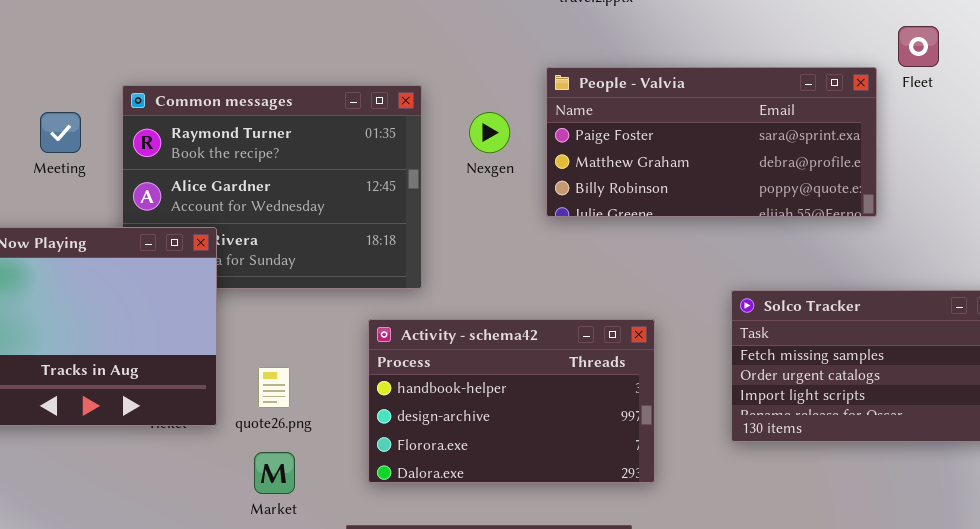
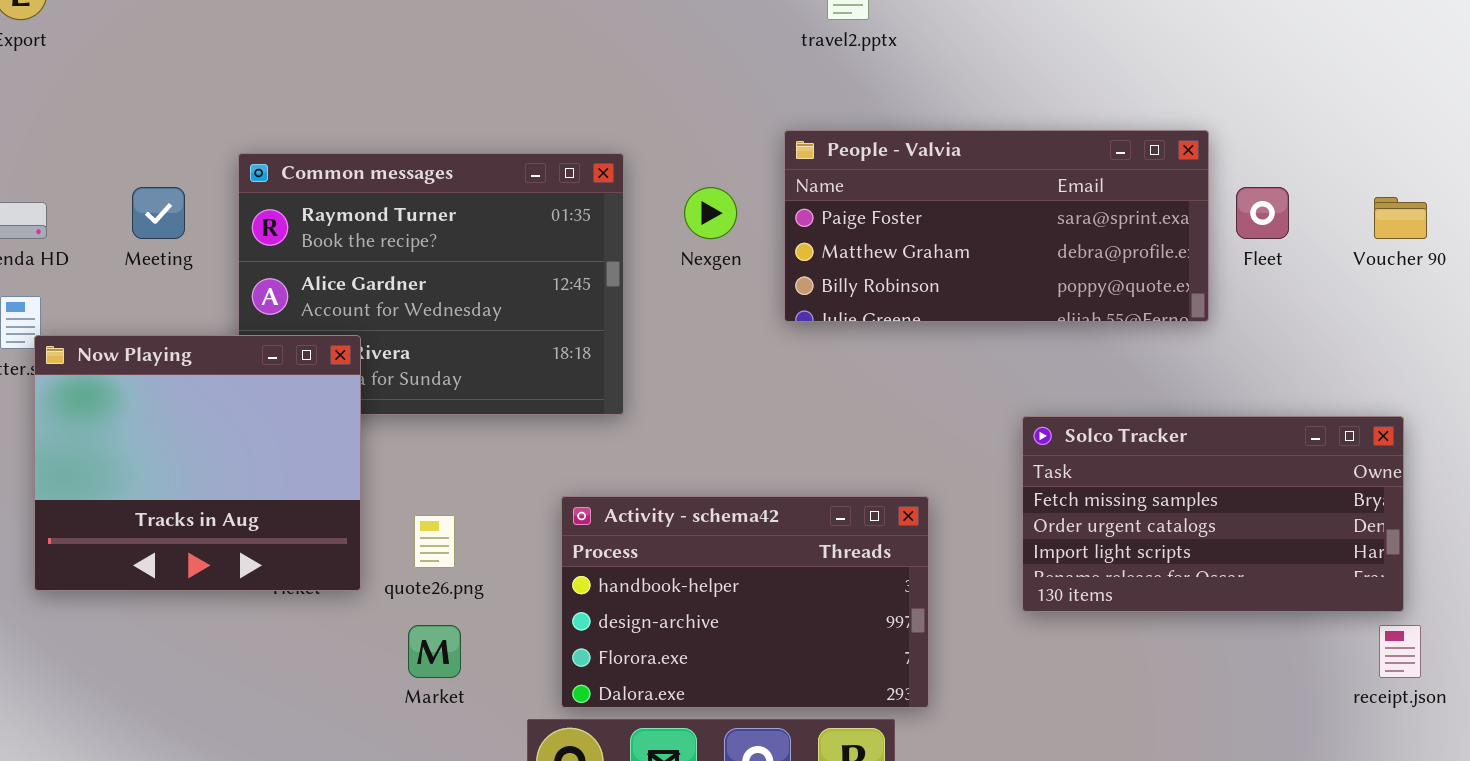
Fleet: [898,26,939,67] -> [1236,187,1289,239], moved
Activity - schema42: [368,319,655,483] -> [561,496,929,708], moved

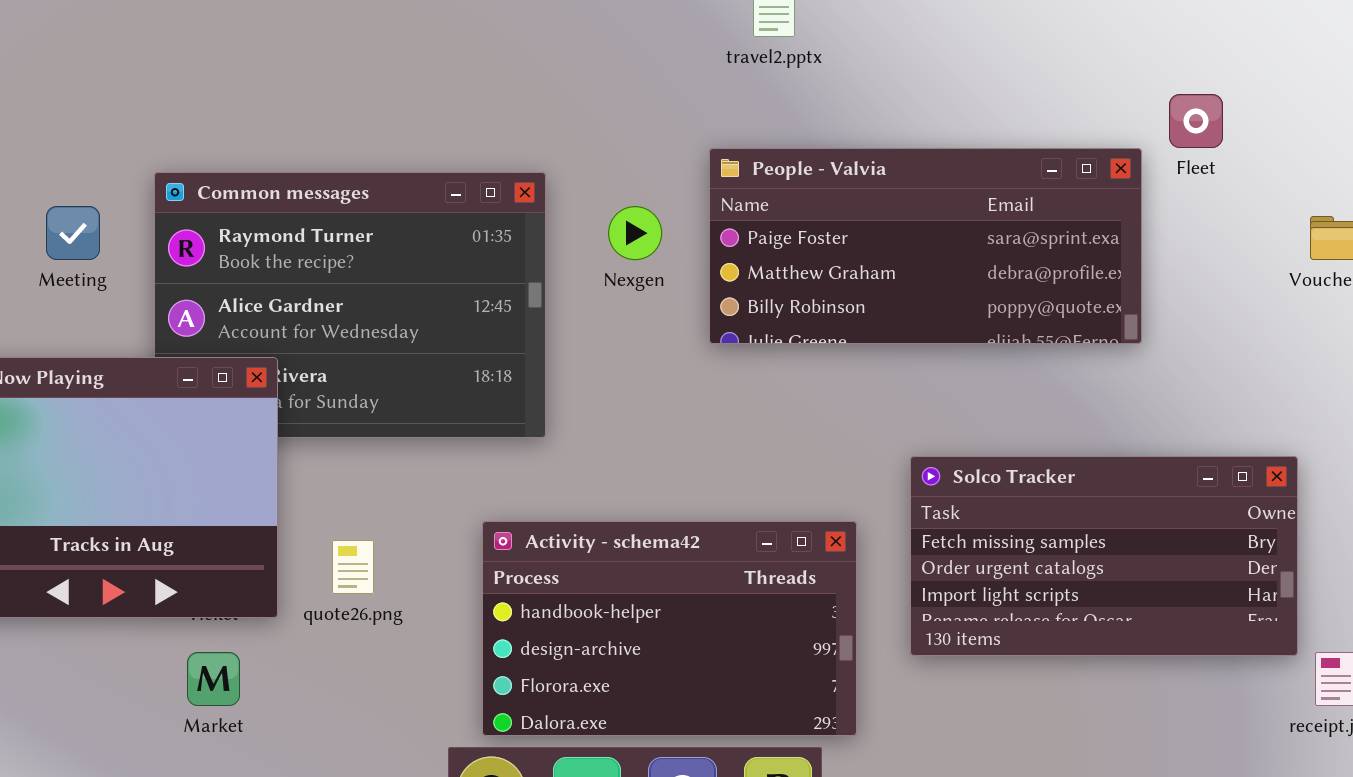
Fleet: [1236,187,1289,239] -> [1169,94,1223,148], moved
Solco Tracker: [1022,416,1404,612] -> [910,456,1298,656], moved
Market: [408,625,461,678] -> [187,652,240,706], moved

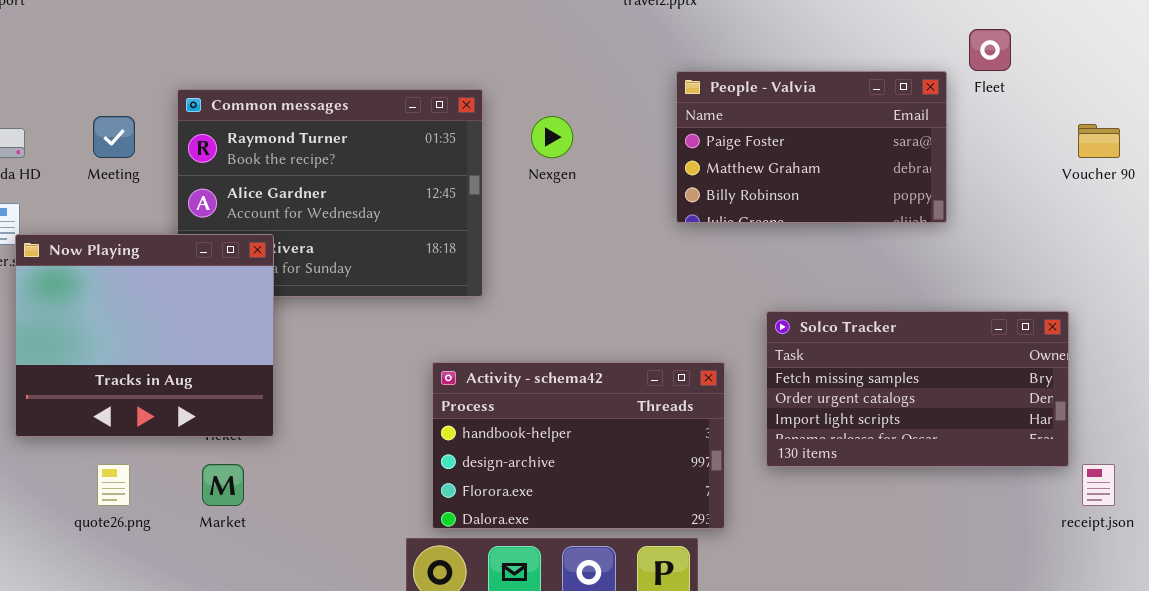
People - Valvia: [709,148,1142,344] -> [676,71,947,223], resized
quote26.png: [332,540,374,594] -> [97,464,130,506], moved

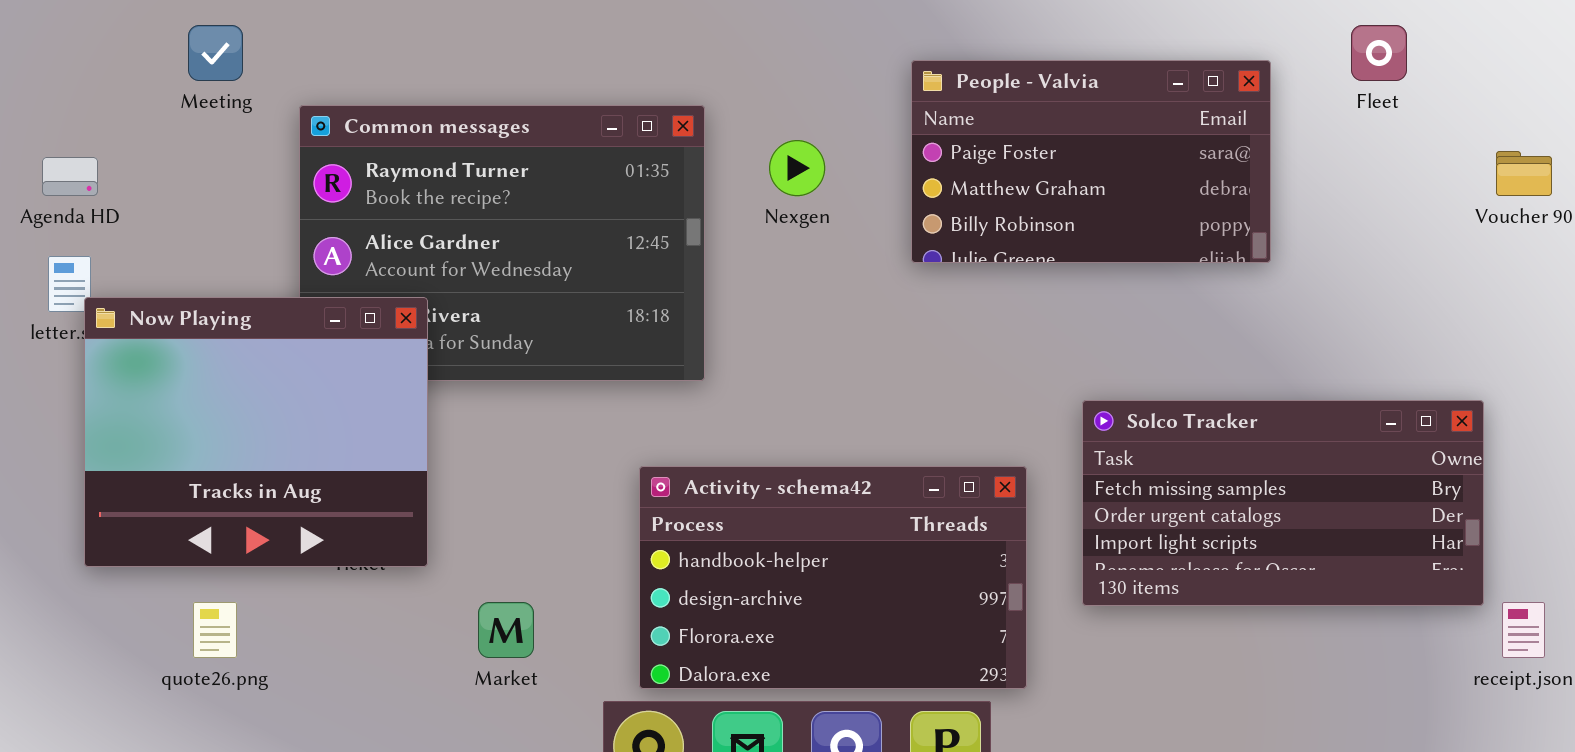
People - Valvia: [676,71,947,223] -> [911,60,1271,263], moved
Meeting: [93,116,135,158] -> [188,25,243,81], moved
Market: [202,464,244,506] -> [478,602,534,658], moved

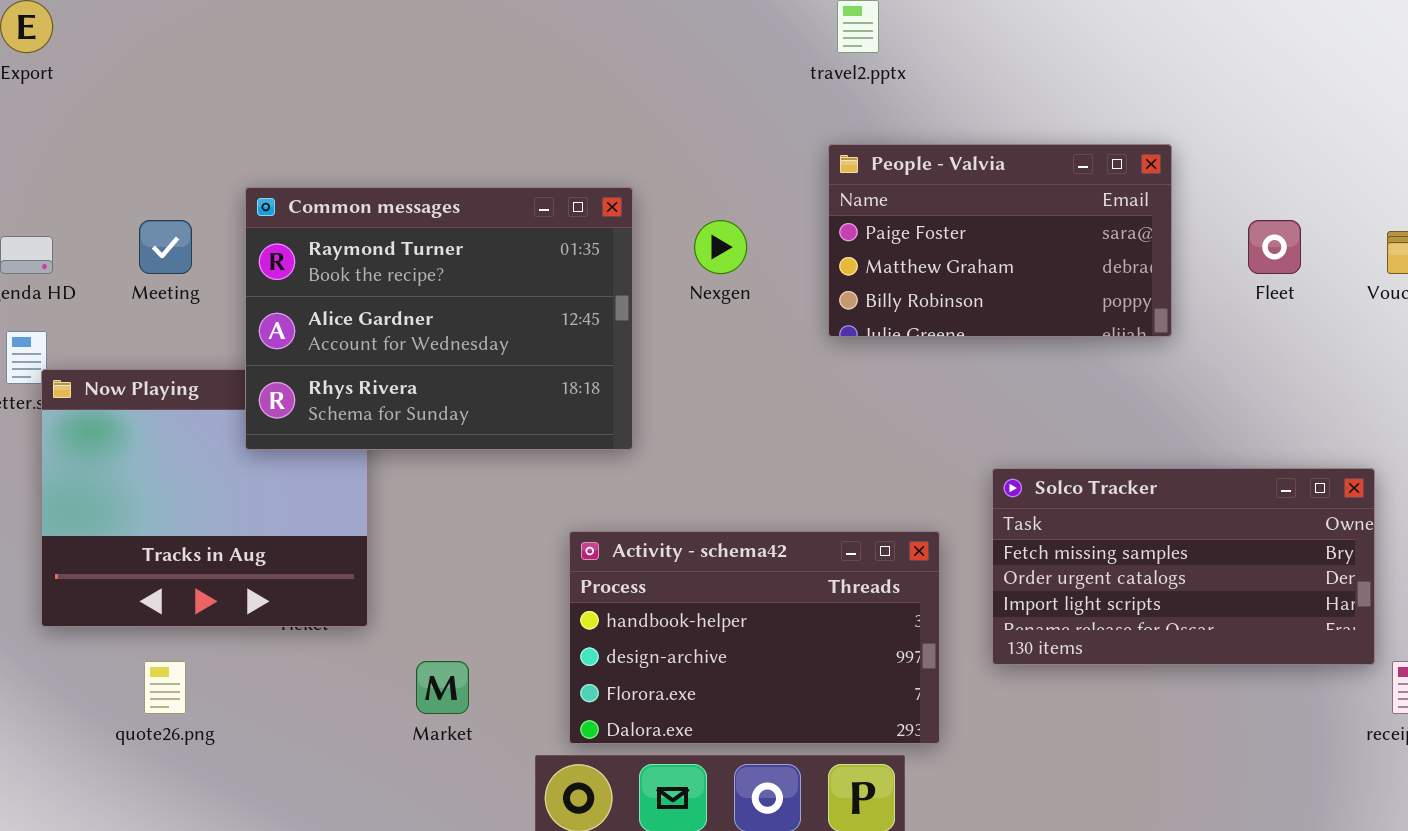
Meeting: [188,25,243,81] -> [139,220,192,274], moved
Fleet: [1351,25,1407,81] -> [1248,220,1301,274], moved
Common messages: [299,105,705,381] -> [245,187,633,450], raised

